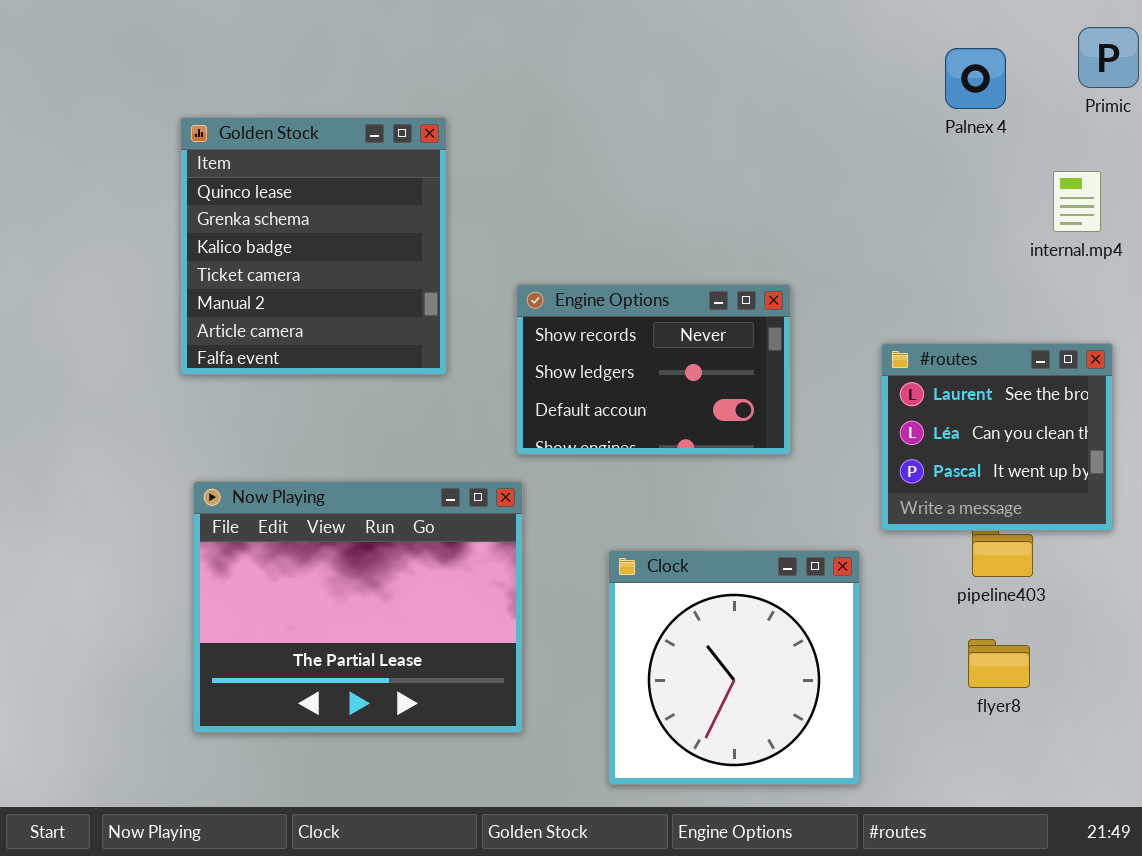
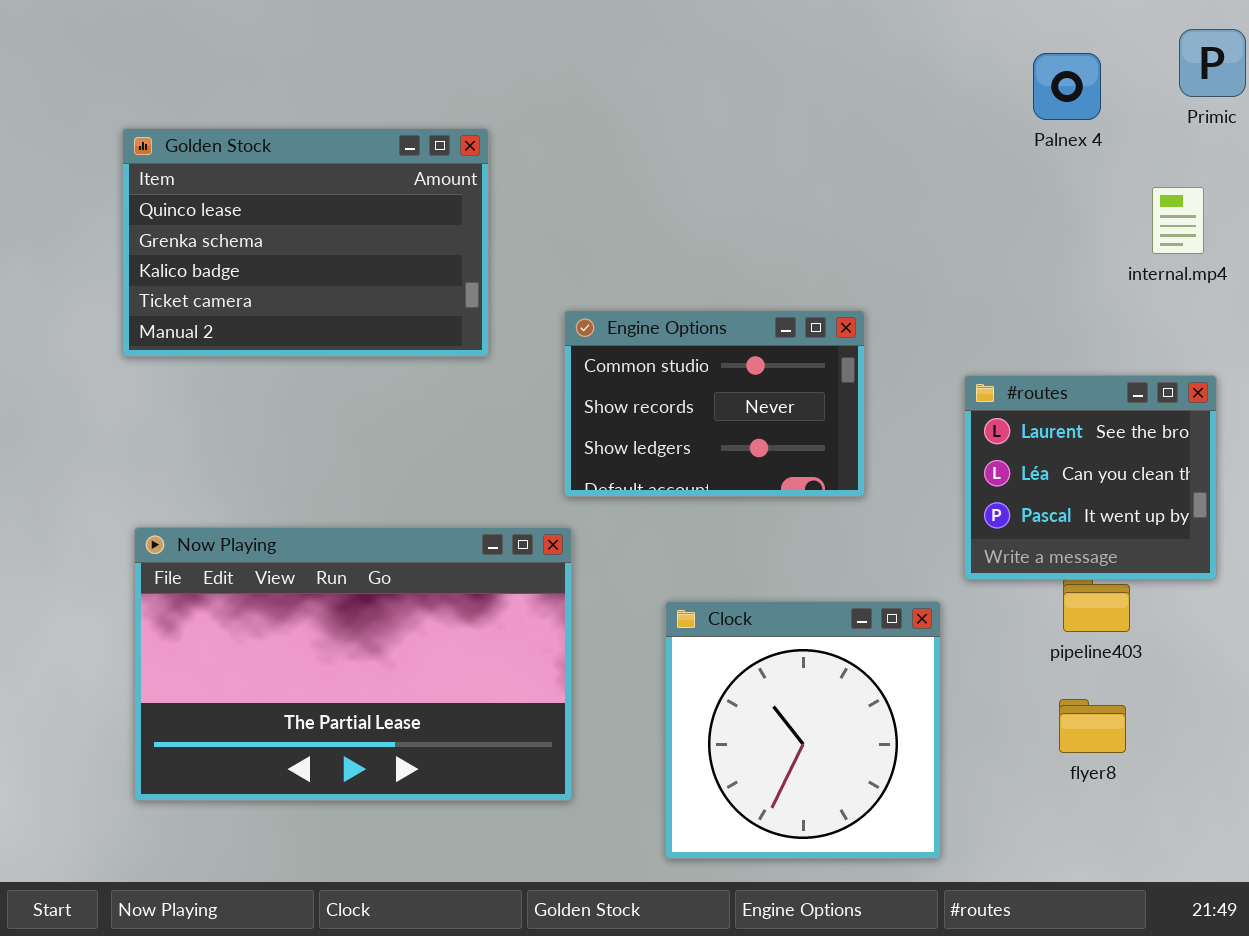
Golden Stock: [180,117,447,375] -> [122,128,489,357], resized
Engine Options: [516,284,791,455] -> [564,310,865,497], scrolled up 1 row
Now Playing: [193,481,523,733] -> [134,527,572,801], resized

